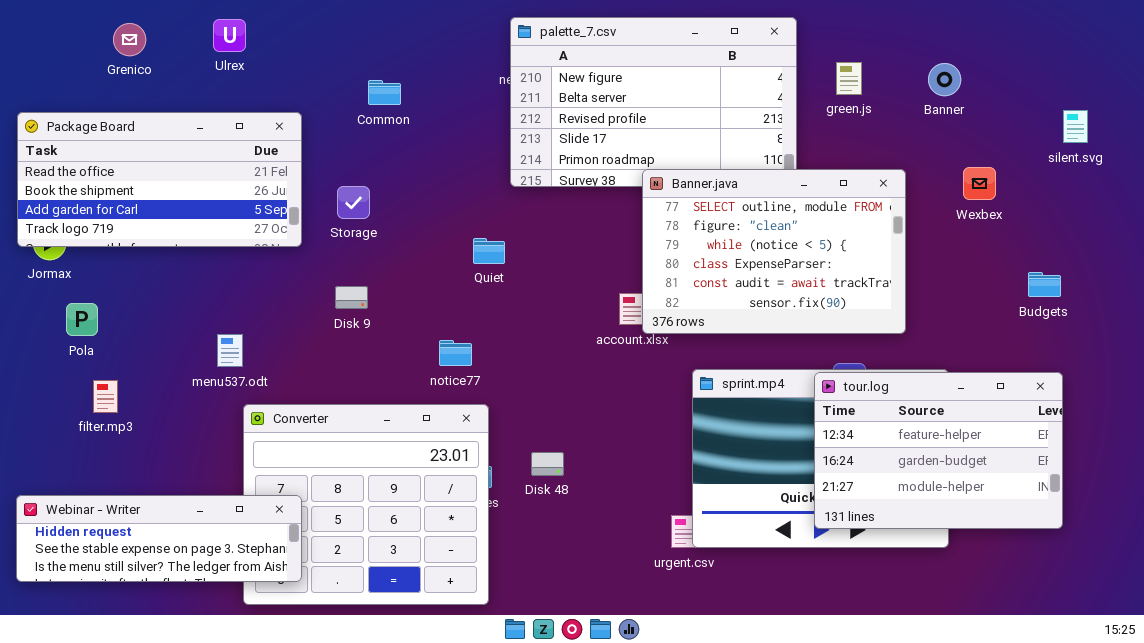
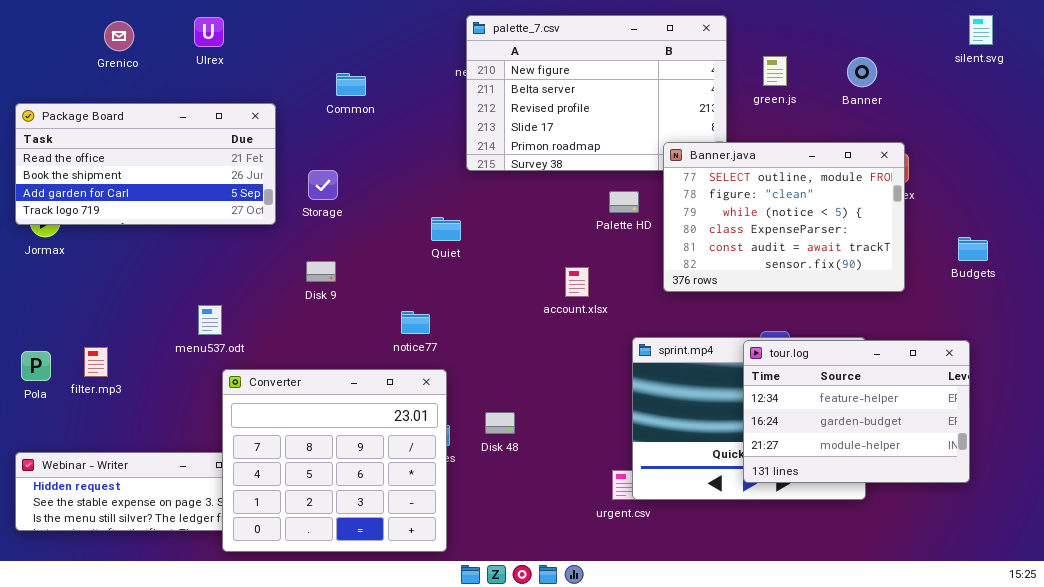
silent.svg: [1063,110,1088,143] -> [969,15,993,45], moved
Banner.java: [642,169,906,334] -> [663,142,905,292], moved
Budgets: [1028,272,1061,297] -> [958,237,988,261], moved
Pola: [66,303,98,336] -> [21,351,51,381], moved
Converter: [243,404,489,605] -> [222,369,447,552], raised

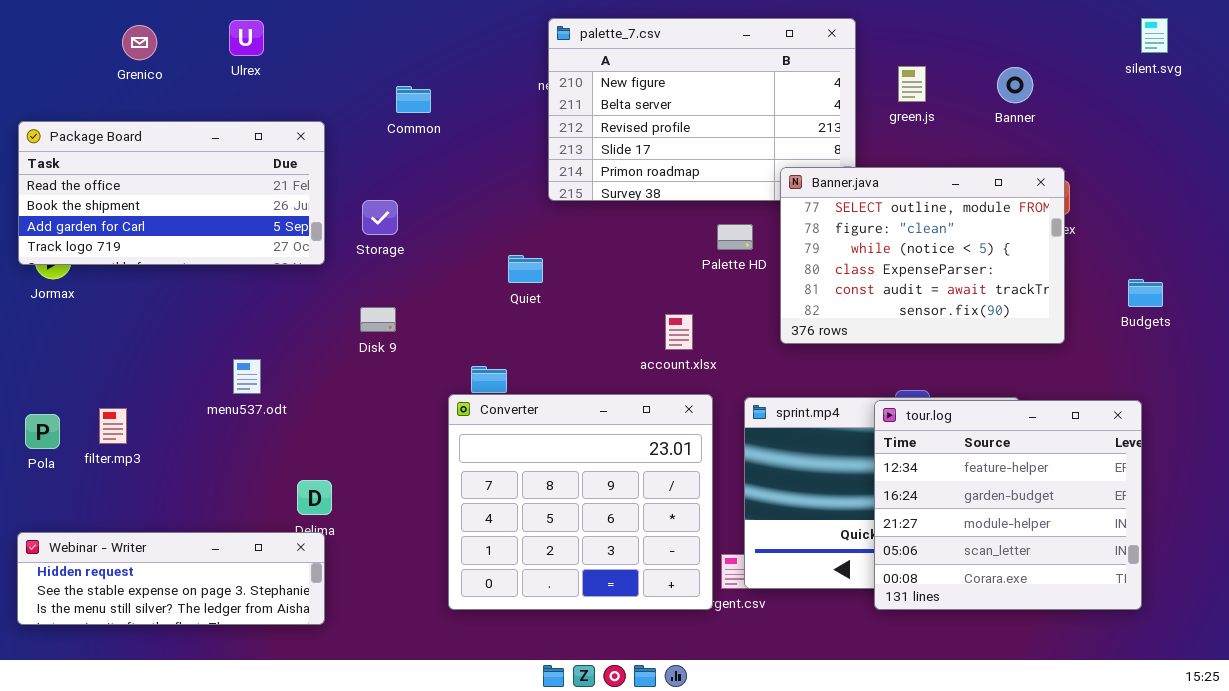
tour.log: [743,340,970,483] -> [874,400,1142,610], resized
Converter: [222,369,447,552] -> [448,394,713,610], moved

